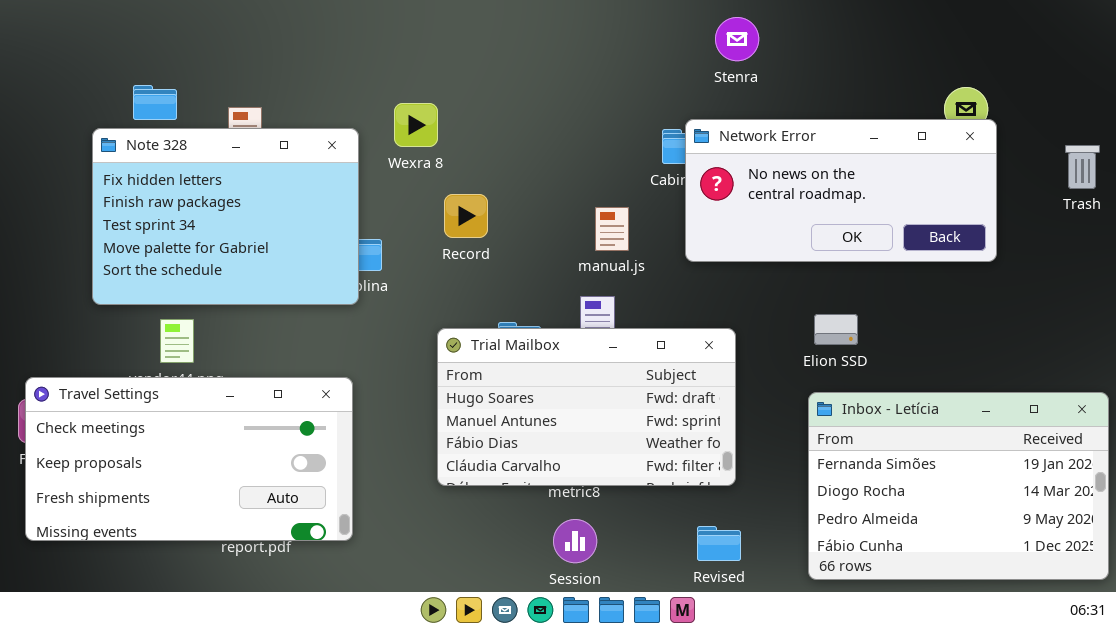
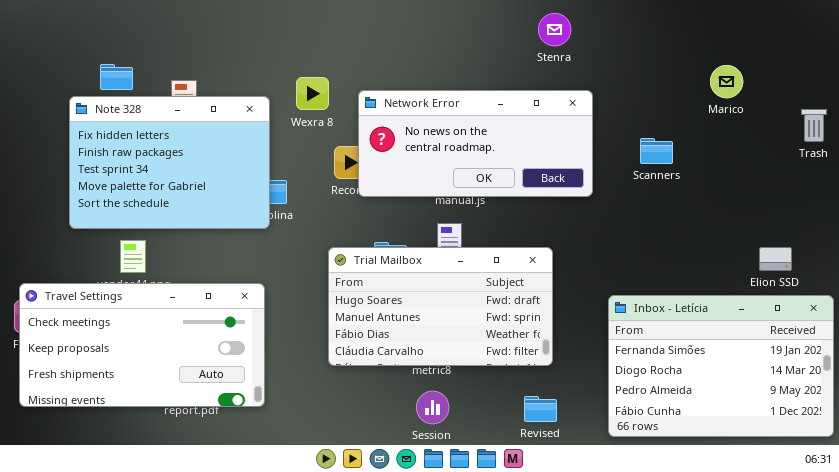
Network Error: [685,119,997,262] -> [358,90,593,197], moved
Elion SSD: [814,314,858,345] -> [759,247,792,271], moved

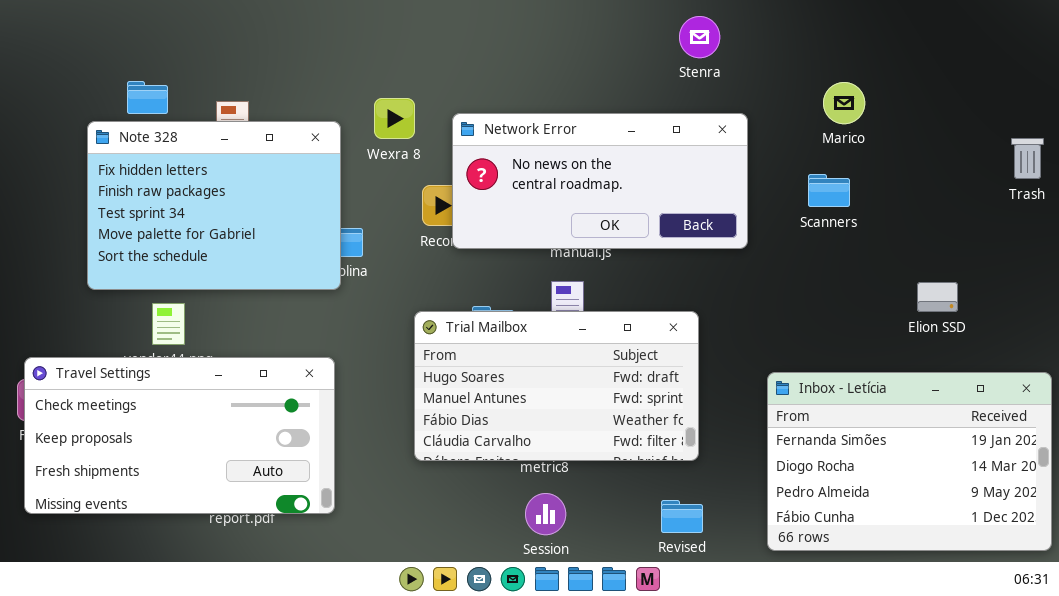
Marico: [710,65,743,98] -> [823,82,865,124], moved
Elion SSD: [759,247,792,271] -> [917,282,958,312], moved

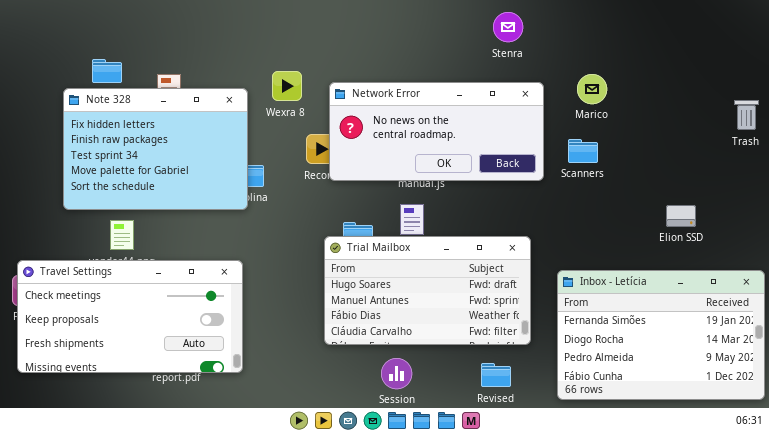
Marico: [823,82,865,124] -> [577,74,607,104], moved
Scanners: [808,174,850,207] -> [568,139,598,163], moved
Trial Mailbox: [414,311,699,461] -> [324,236,531,345], moved

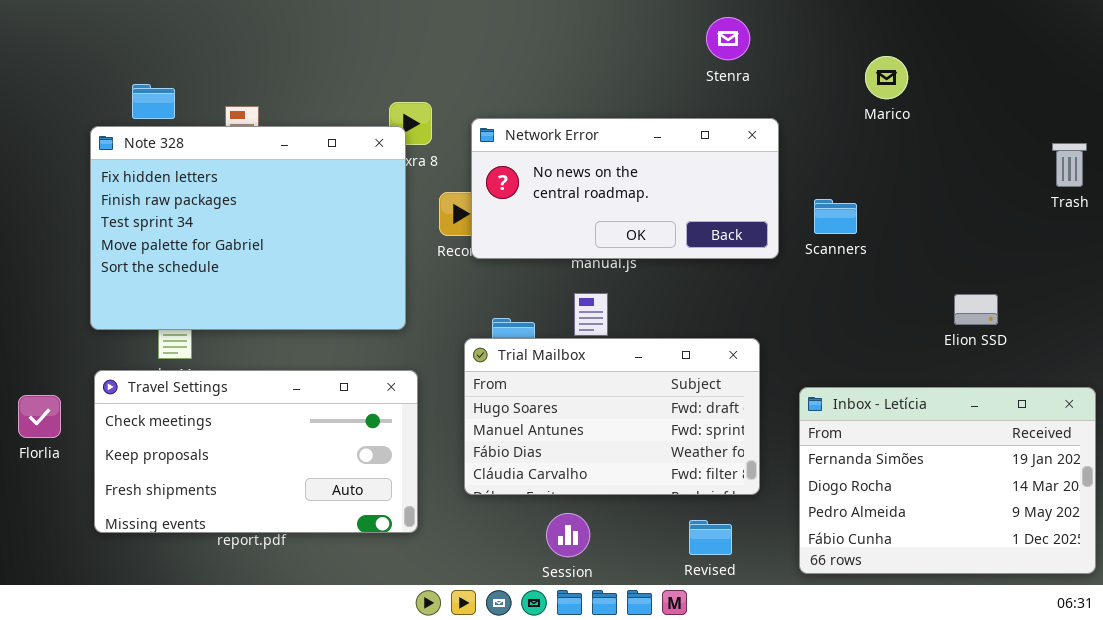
Marico: [577,74,607,104] -> [865,56,908,99], moved
Note 328: [63,88,248,210] -> [90,126,406,330], resized
Travel Settings: [17,260,243,373] -> [94,370,418,533], moved

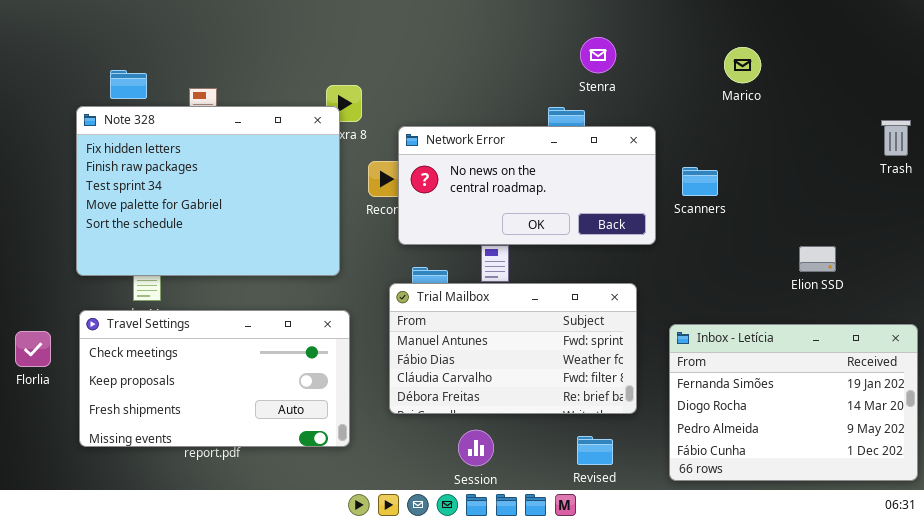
Stenra: [706,17,750,60] -> [580,37,616,73], moved
Network Error: [471,118,779,259] -> [398,126,656,245], moved
Trial Mailbox: [464,338,760,495] -> [389,283,637,414], scrolled down 1 row

